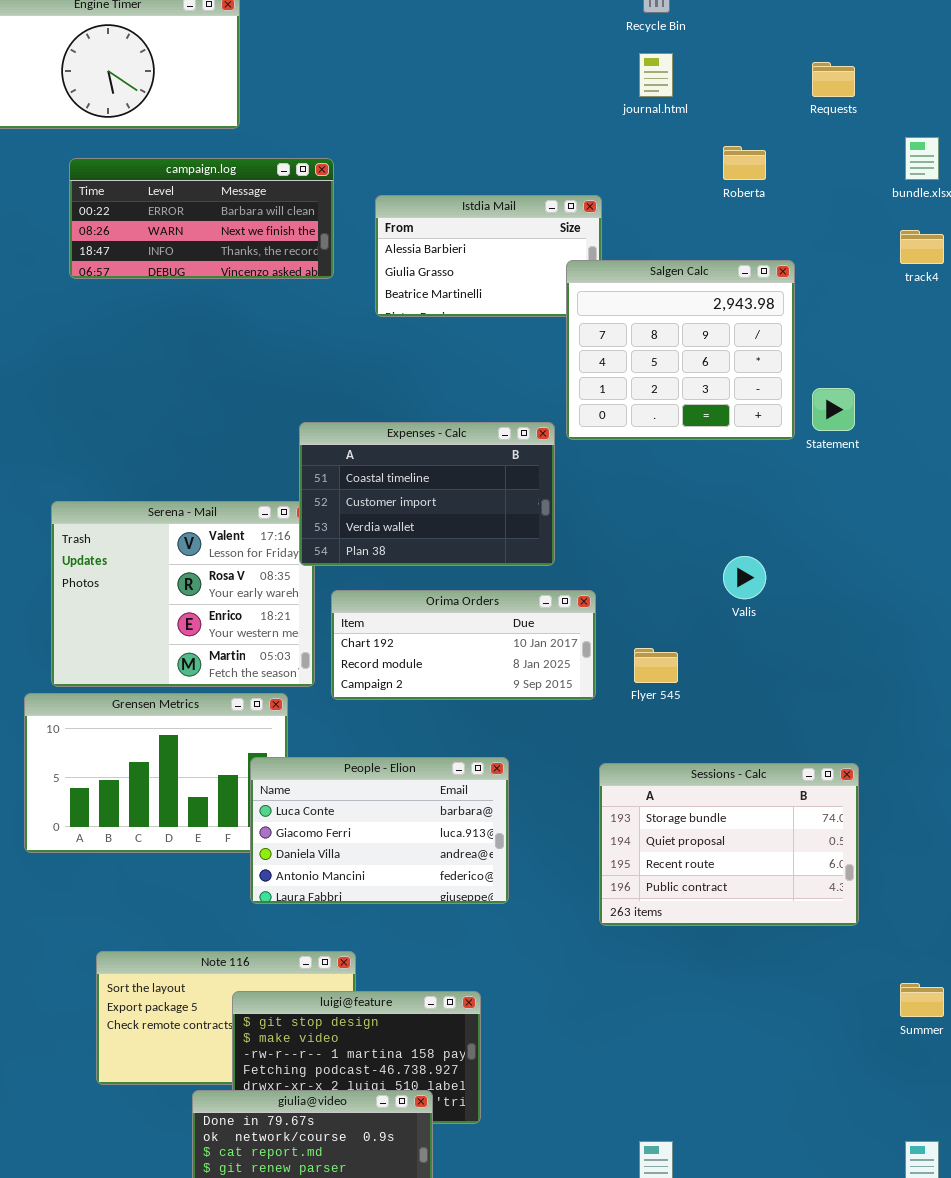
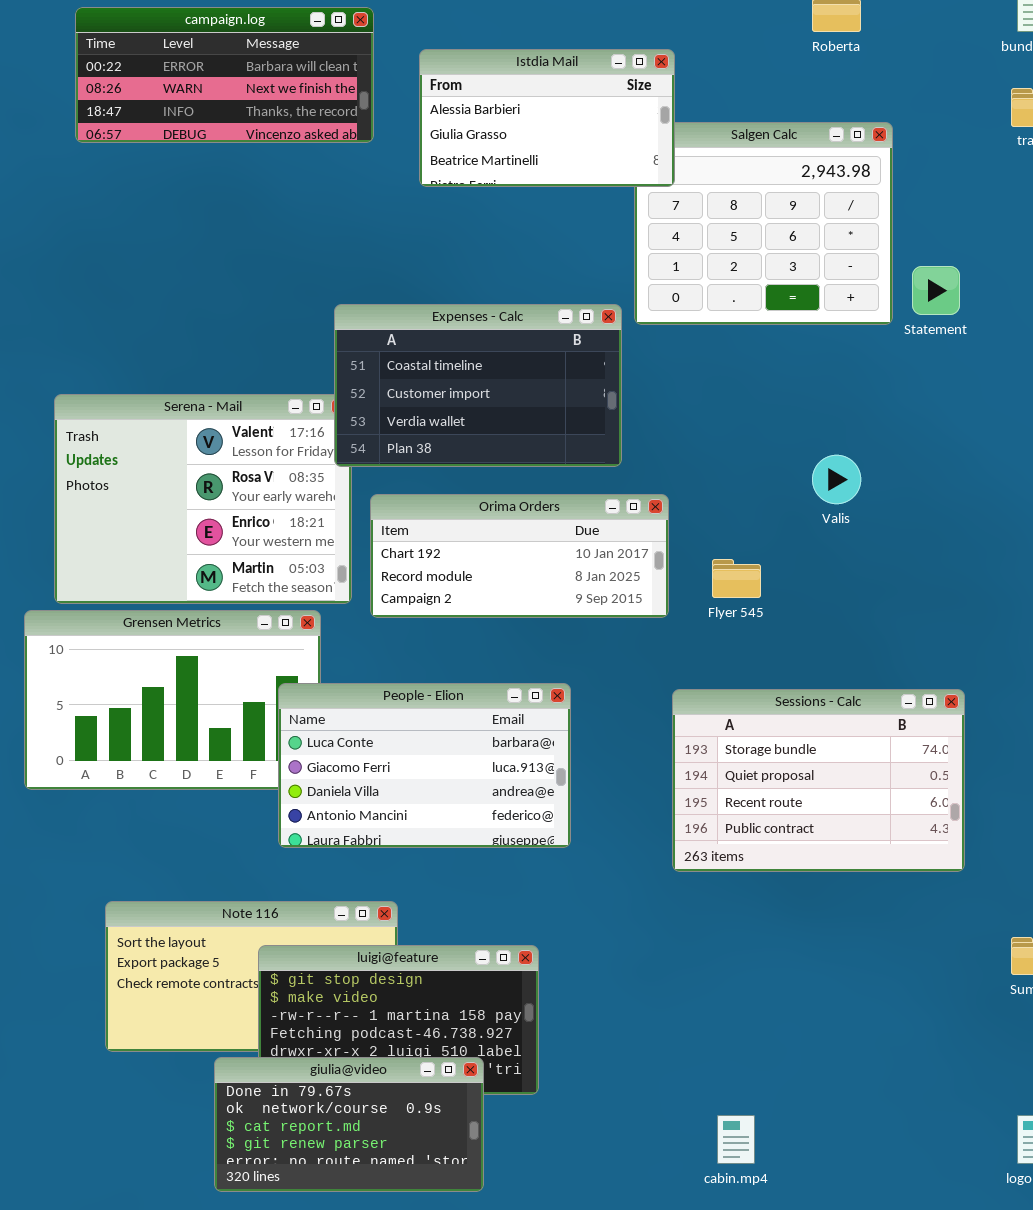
Istdia Mail: [375,195,602,317] -> [419,49,675,187], raised

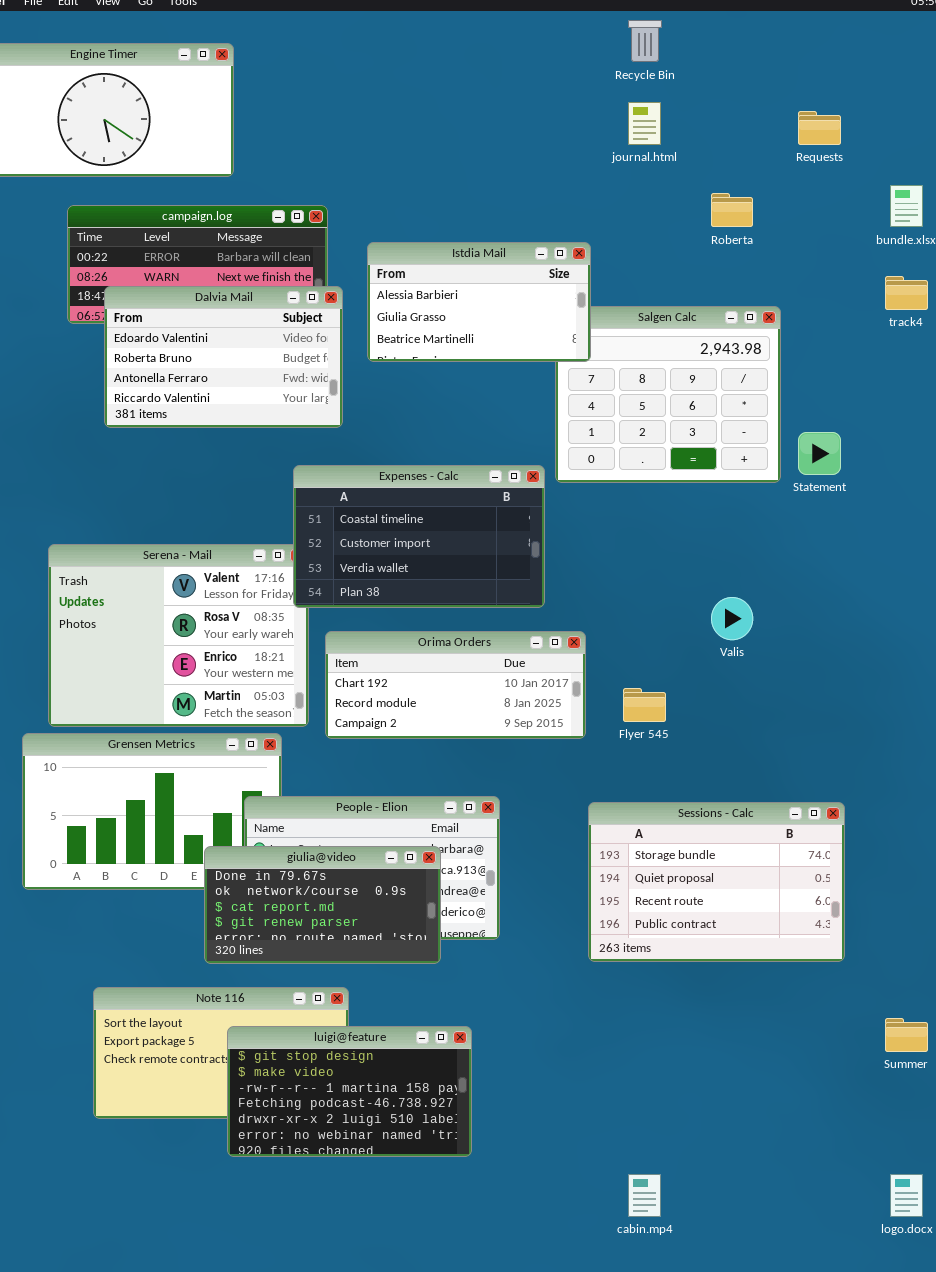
Dalvia Mail: none -> [104,286,343,428], opened
giulia@video: [214,1057,484,1192] -> [204,846,441,964], moved

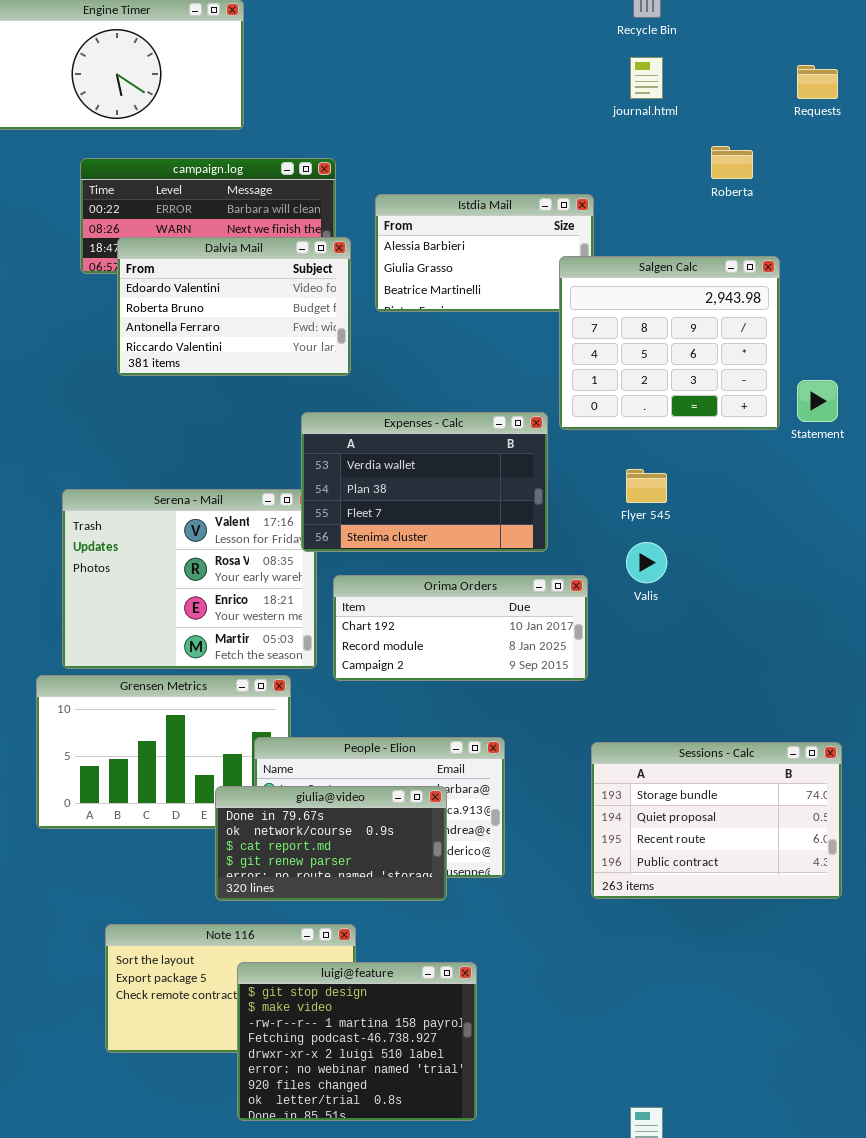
Salgen Calc: [555,306,781,483] -> [559,256,780,430], raised
Expenses - Calc: [293,465,545,608] -> [301,412,548,552], scrolled down 2 rows
Valis: [711,597,753,640] -> [626,542,667,583], moved
Flyer 545: [623,688,666,722] -> [626,469,667,503], moved
luigi@feature: [227,1026,472,1157] -> [237,962,477,1121], resized

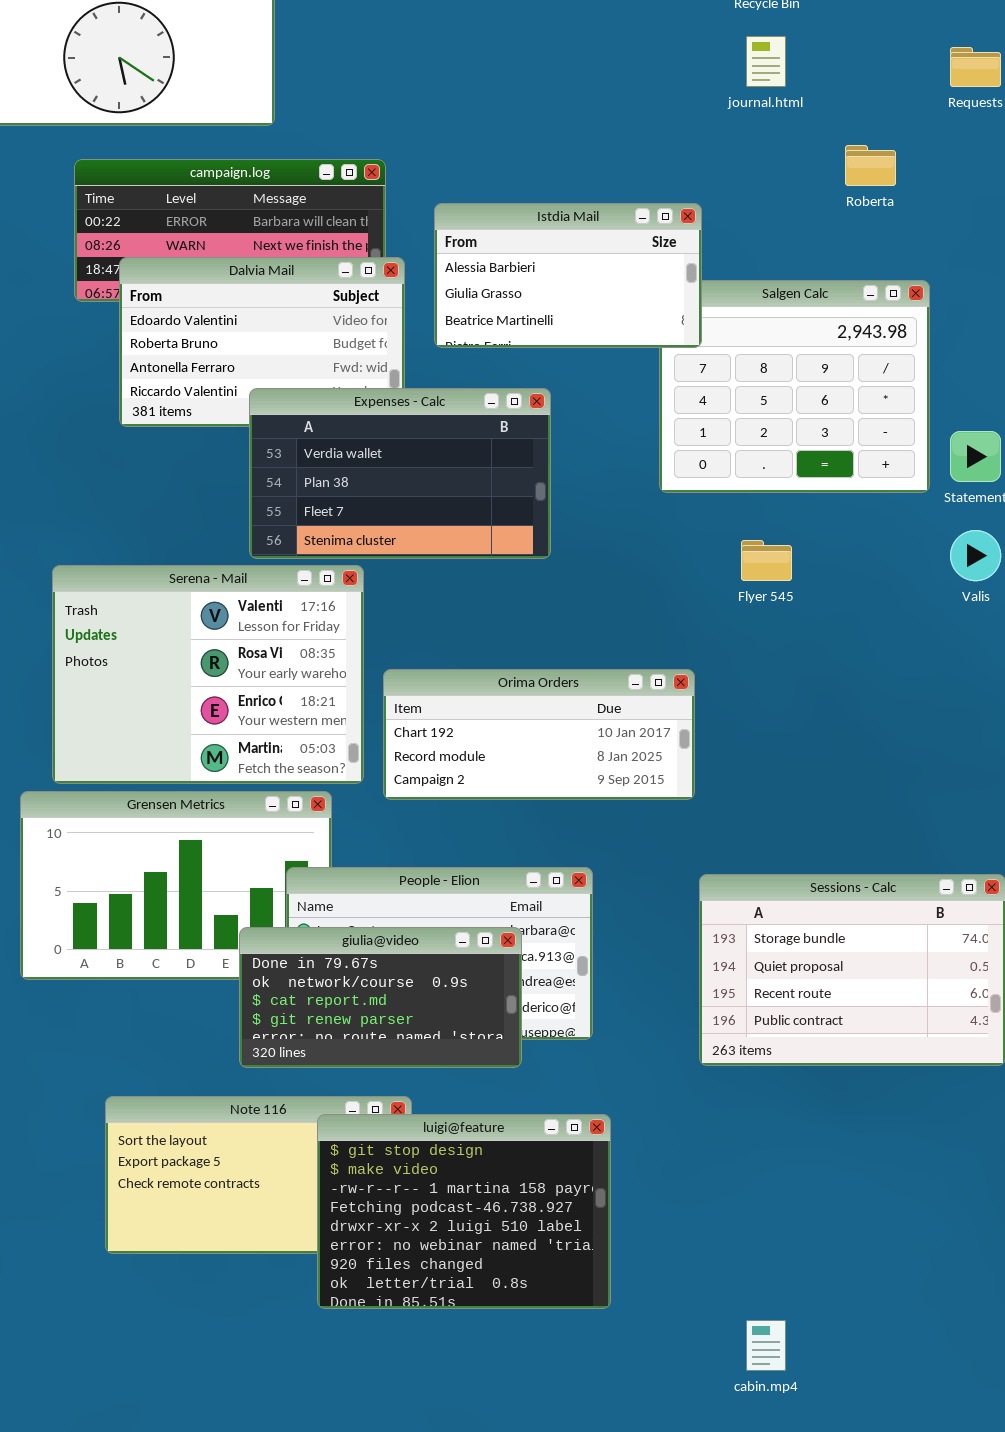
Istdia Mail: [375,194,594,312] -> [434,203,702,348], raised
Expenses - Calc: [301,412,548,552] -> [249,388,551,559], moved
Valis: [626,542,667,583] -> [950,530,1001,581], moved
luigi@feature: [237,962,477,1121] -> [317,1114,611,1309], moved

